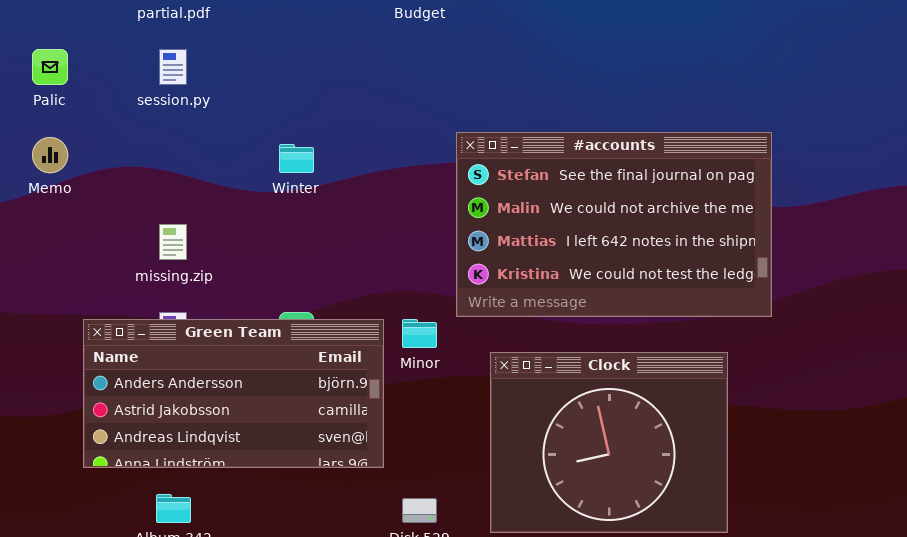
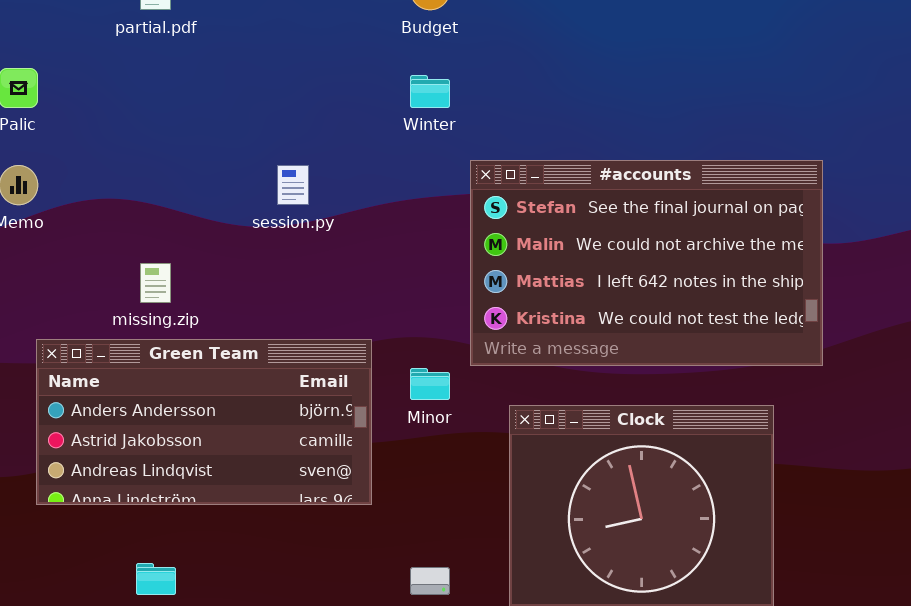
session.py: [159,49,187,85] -> [277,165,309,205], moved
Winter: [279,144,314,173] -> [410,75,450,108], moved
Green Team: [83,319,384,468] -> [36,339,372,505], moved

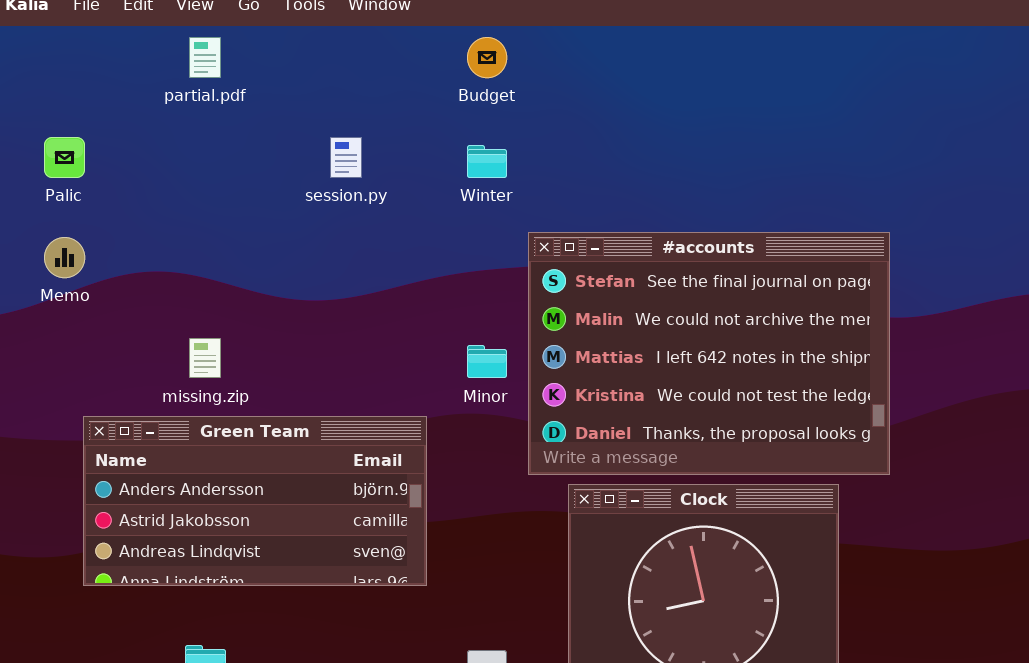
#accounts: [470,160,823,366] -> [528,232,890,475], resized
session.py: [277,165,309,205] -> [330,137,362,178], moved
Minor: [410,368,450,400] -> [467,345,507,378], moved

